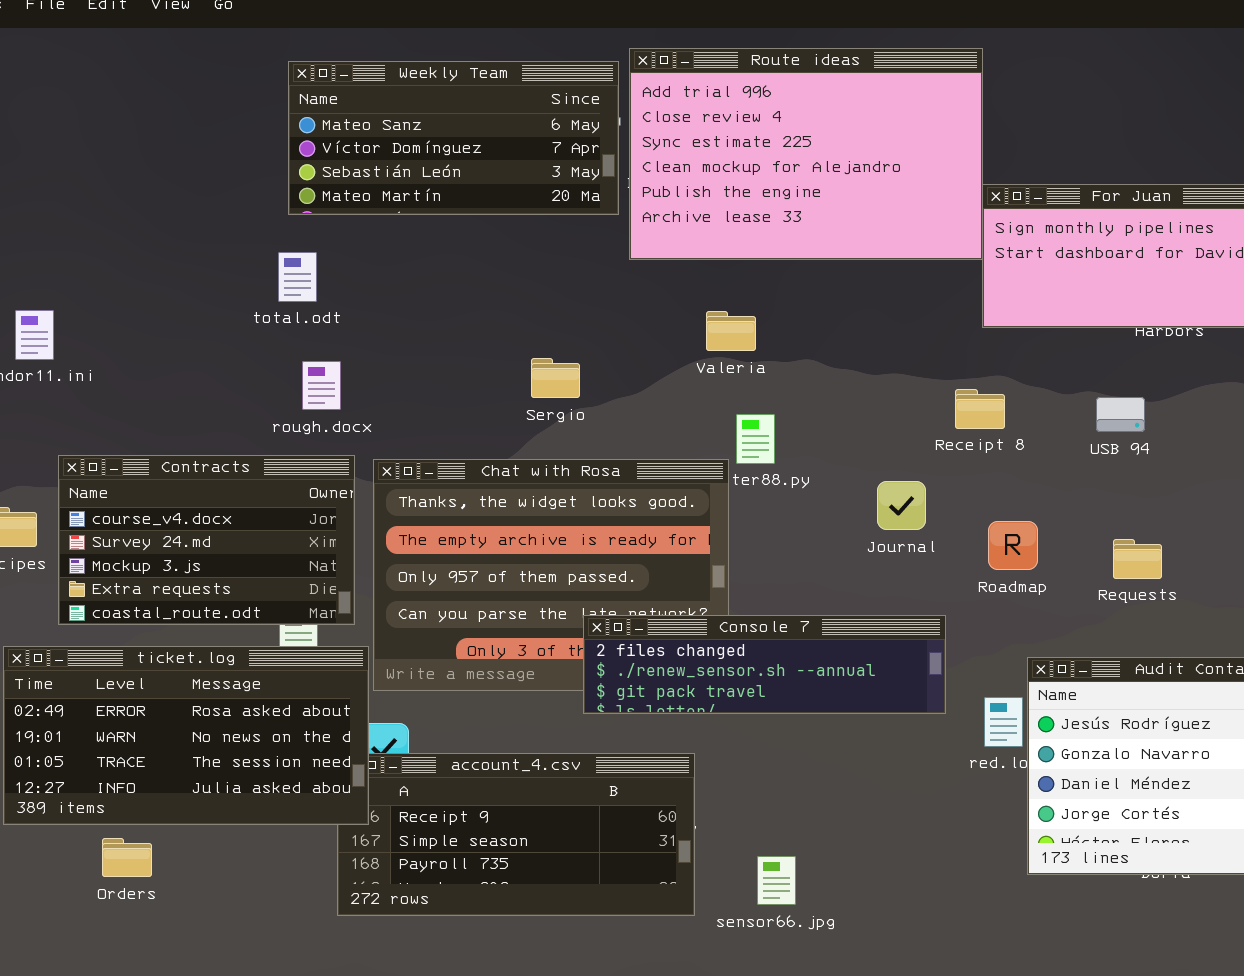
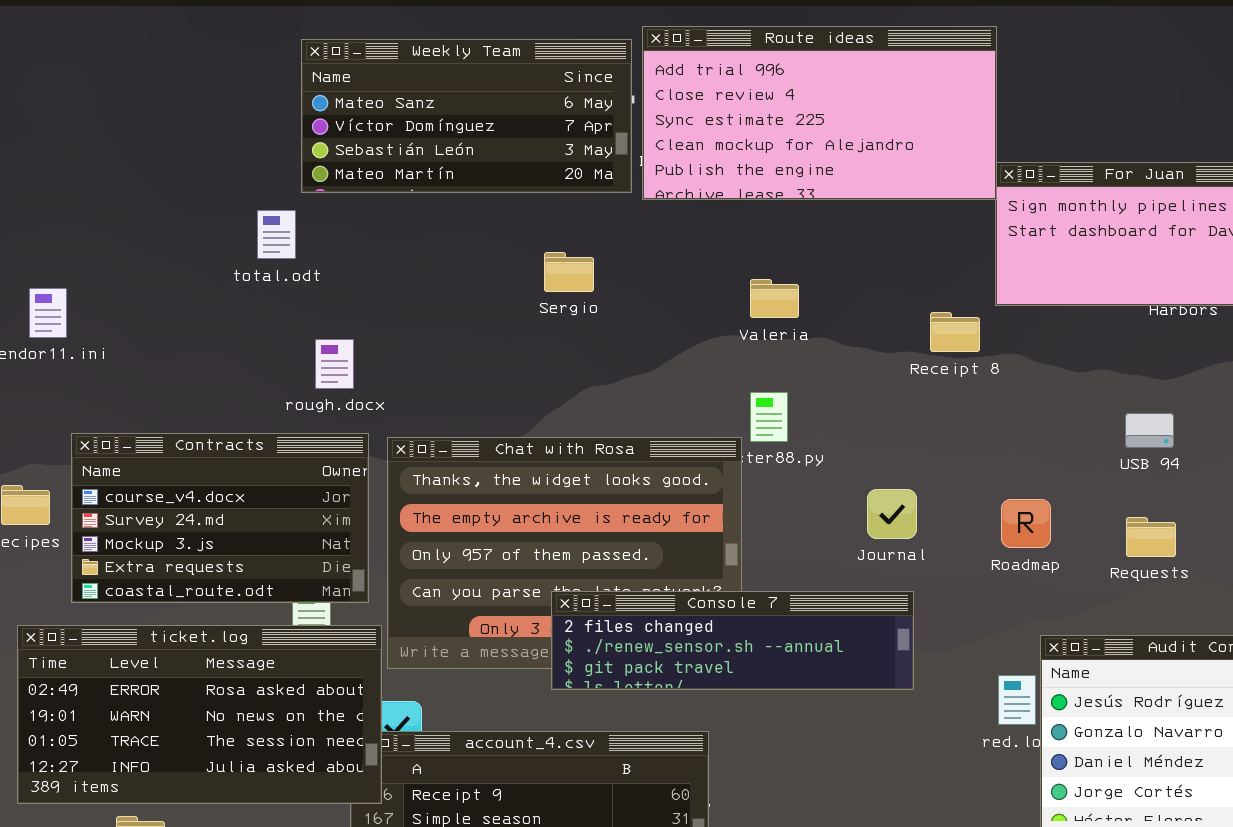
Route ideas: [629,48,983,260] -> [642,26,997,200], resized
total.odt: [278,252,317,302] -> [257,210,296,259], moved
Valeria: [706,311,756,351] -> [750,279,799,318], moved
Sergio: [531,358,580,398] -> [544,252,594,292], moved
Receipt 8: [955,389,1005,429] -> [930,312,980,352], moved
USB 94: [1096,397,1145,432] -> [1125,413,1174,448], moved
Journal: [877,481,926,530] -> [867,489,917,539], moved
Console 7: [583,615,946,714] -> [551,591,914,690], moved

